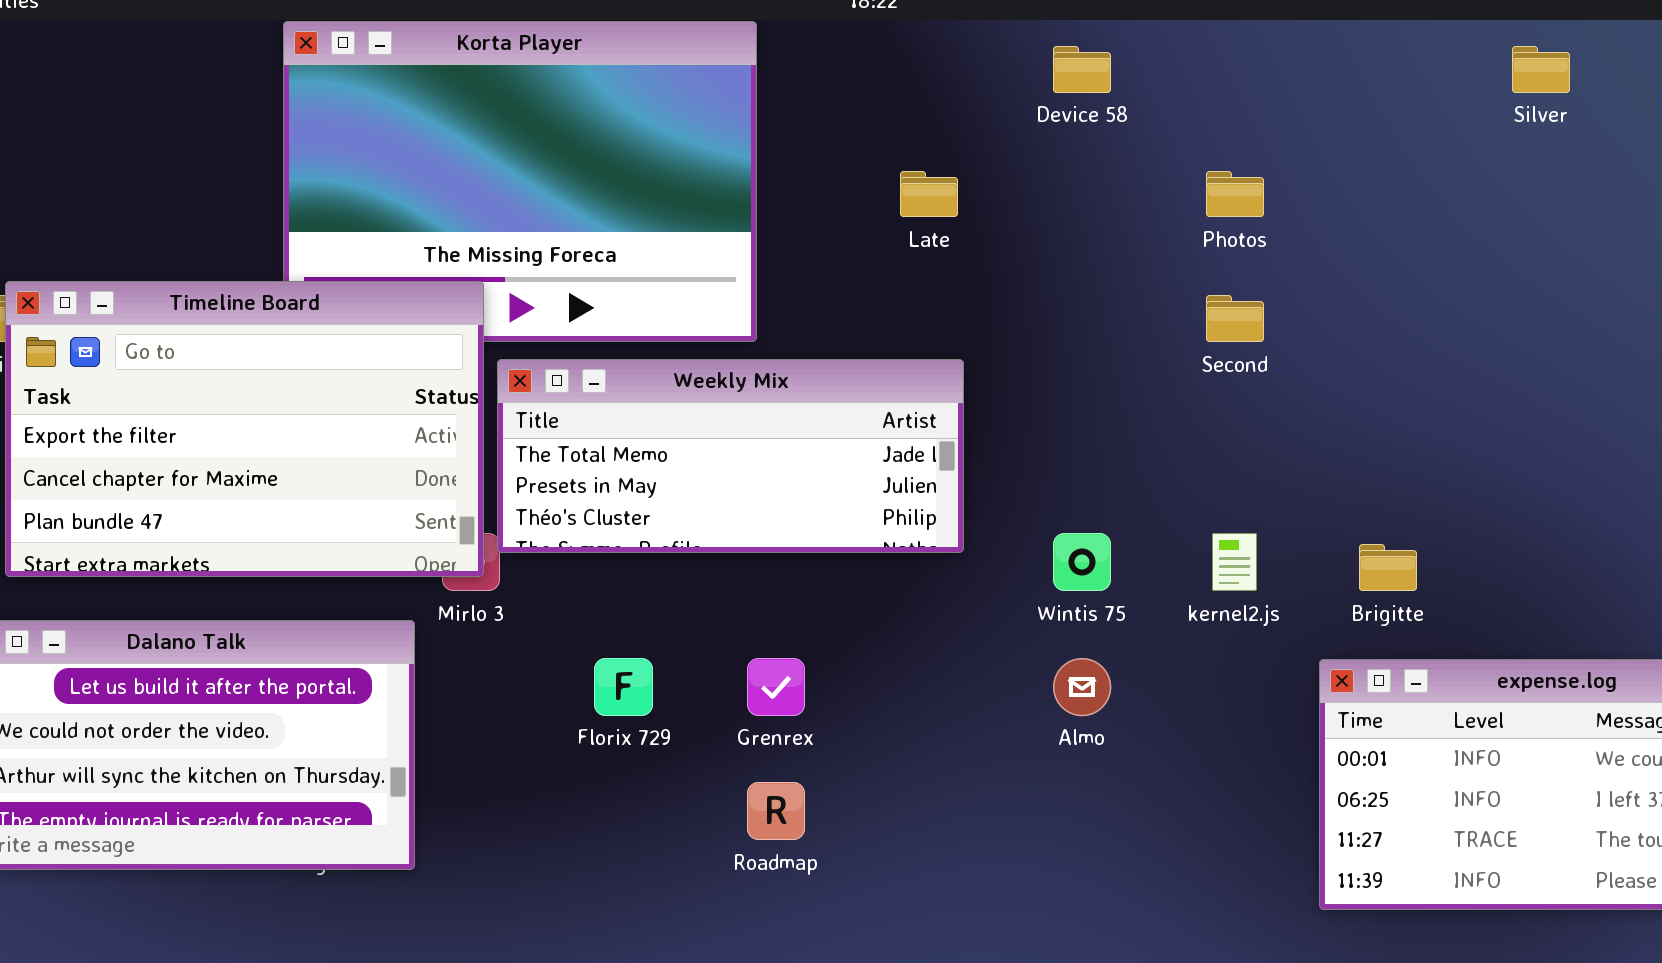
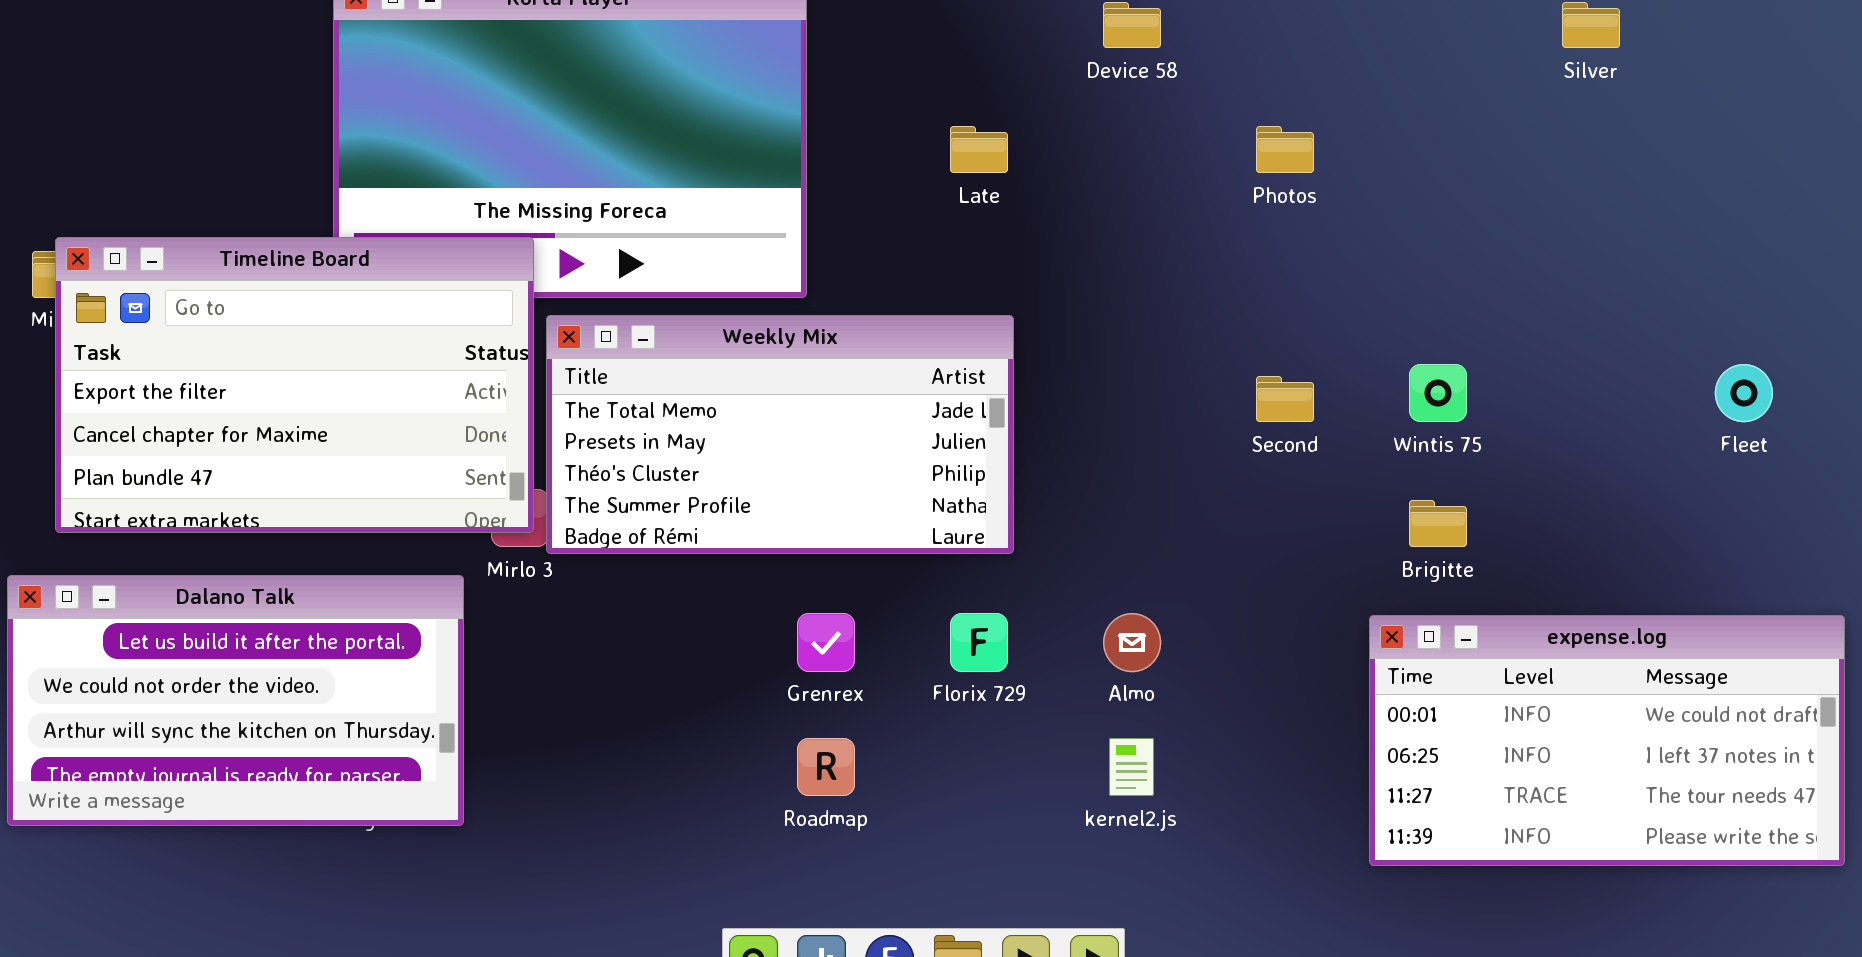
Second: [1206,295,1264,342] -> [1256,376,1314,422], moved
Weekly Mix: [497,359,964,553] -> [546,315,1014,554], resized
Wintis 75: [1053,533,1111,591] -> [1409,364,1467,422], moved
kernel2.js: [1212,533,1257,591] -> [1109,738,1154,796], moved
Florix 729: [594,658,653,716] -> [950,613,1008,672], moved

